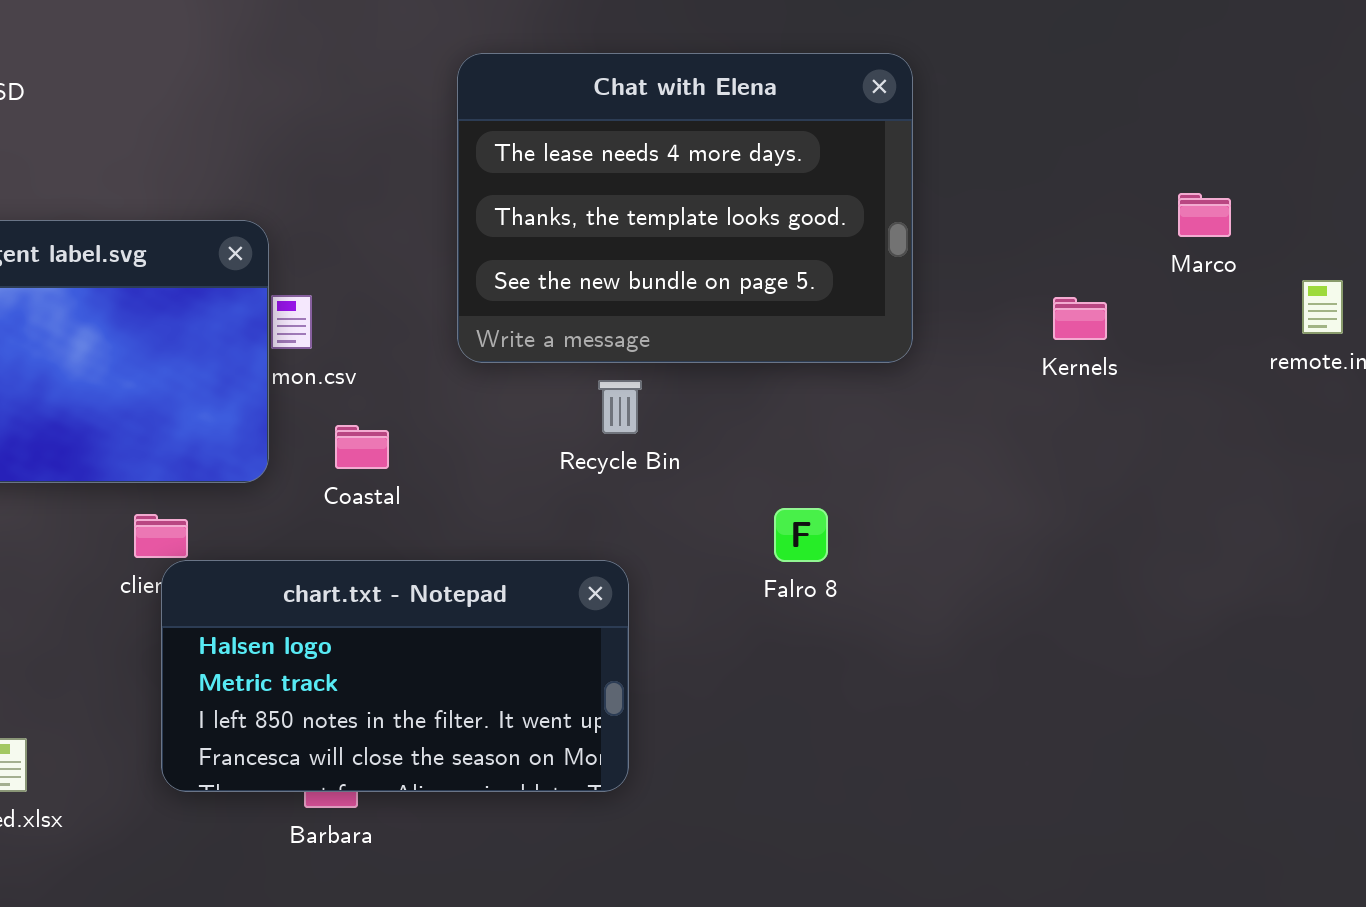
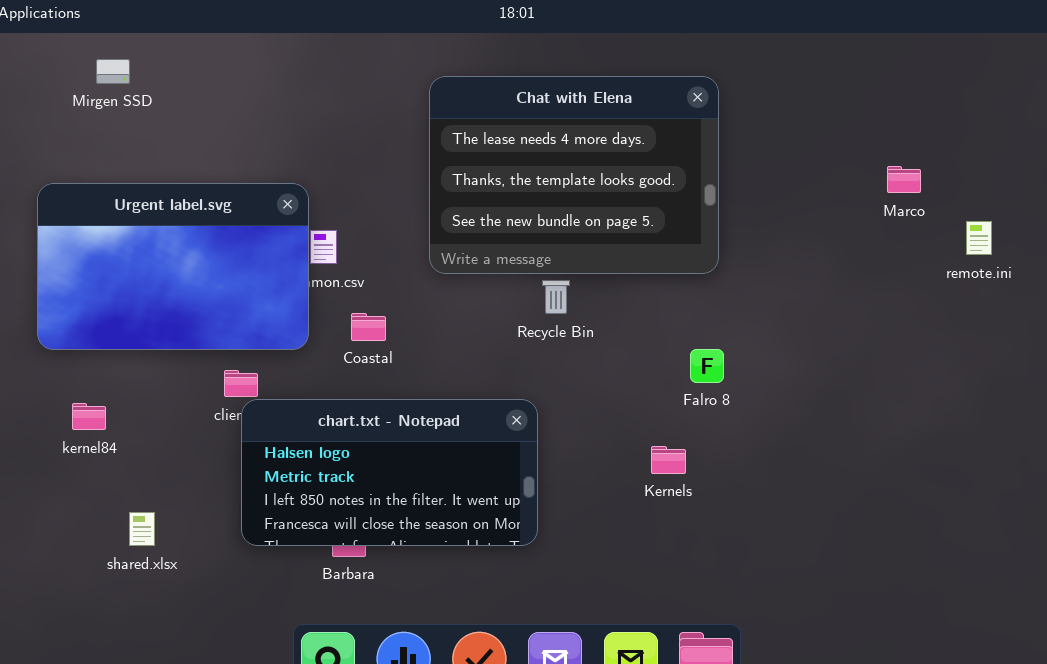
Kernels: [1053,297,1107,340] -> [651,446,686,474], moved
Recycle Bin: [598,380,642,434] -> [542,280,570,314], moved
Falro 8: [774,508,828,562] -> [690,349,724,383], moved

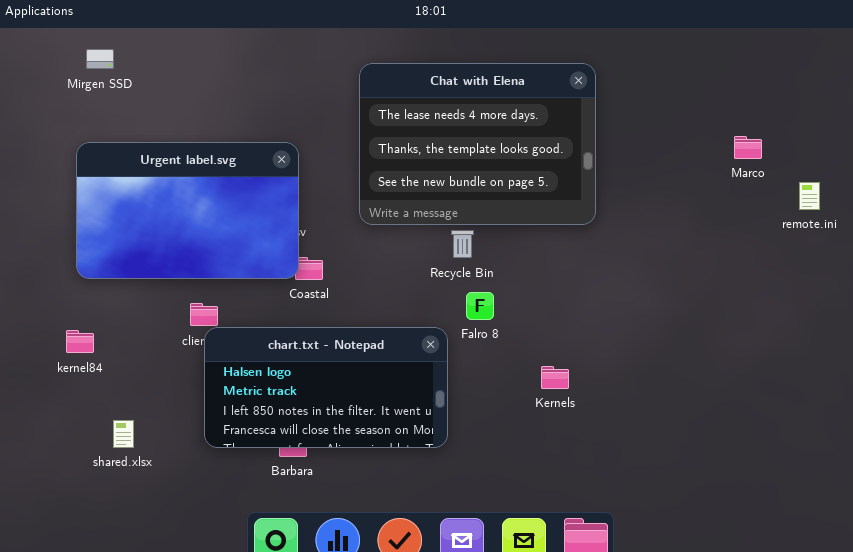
Urgent label.svg: [37,183,309,350] -> [76,142,299,279], moved
Falro 8: [690,349,724,383] -> [466,292,494,320], moved

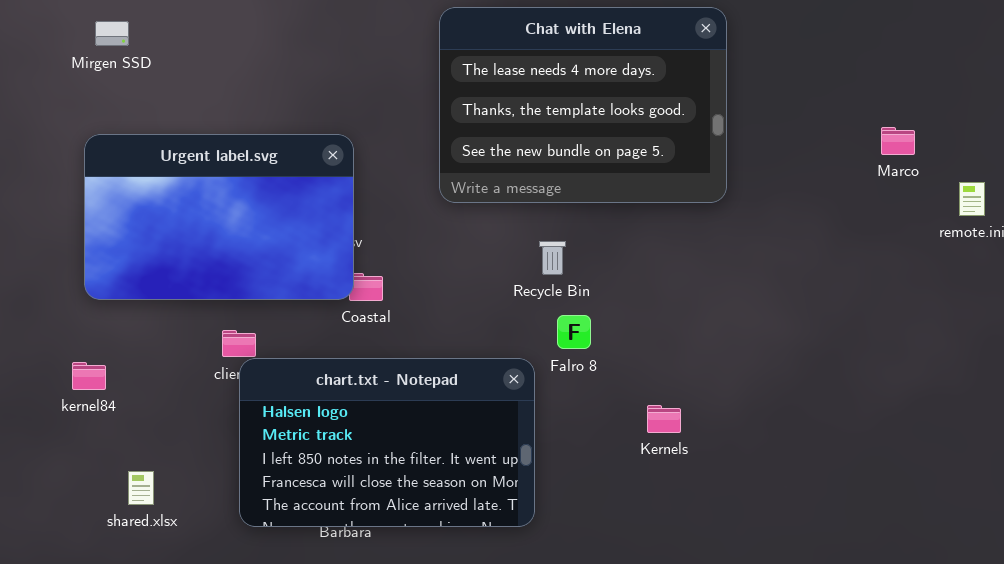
Chat with Elena: [359,63,596,225] -> [439,7,727,203], moved
chart.txt - Notepad: [204,327,448,448] -> [239,358,535,527], resized

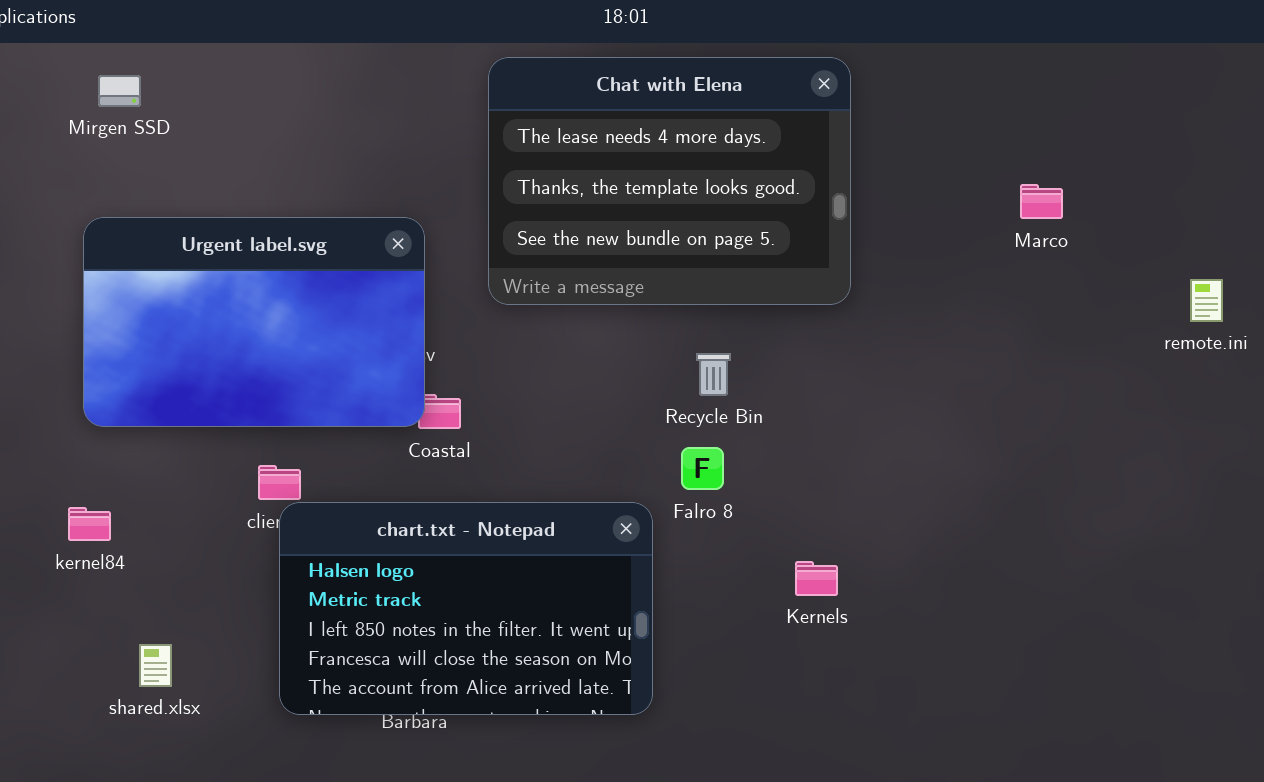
Chat with Elena: [439,7,727,203] -> [488,57,851,305], moved
Marco: [881,127,915,155] -> [1020,184,1063,219], moved
Recycle Bin: [539,241,566,275] -> [696,353,731,396], moved

